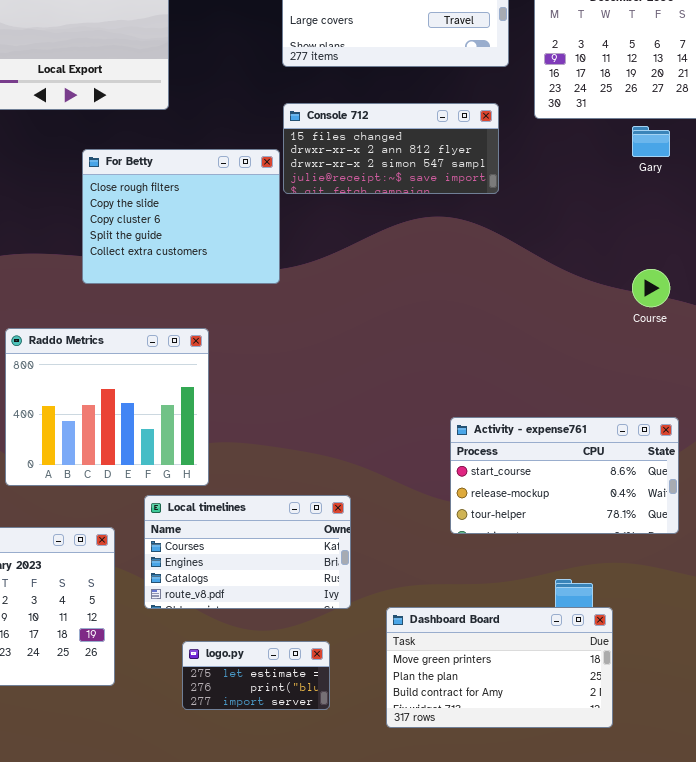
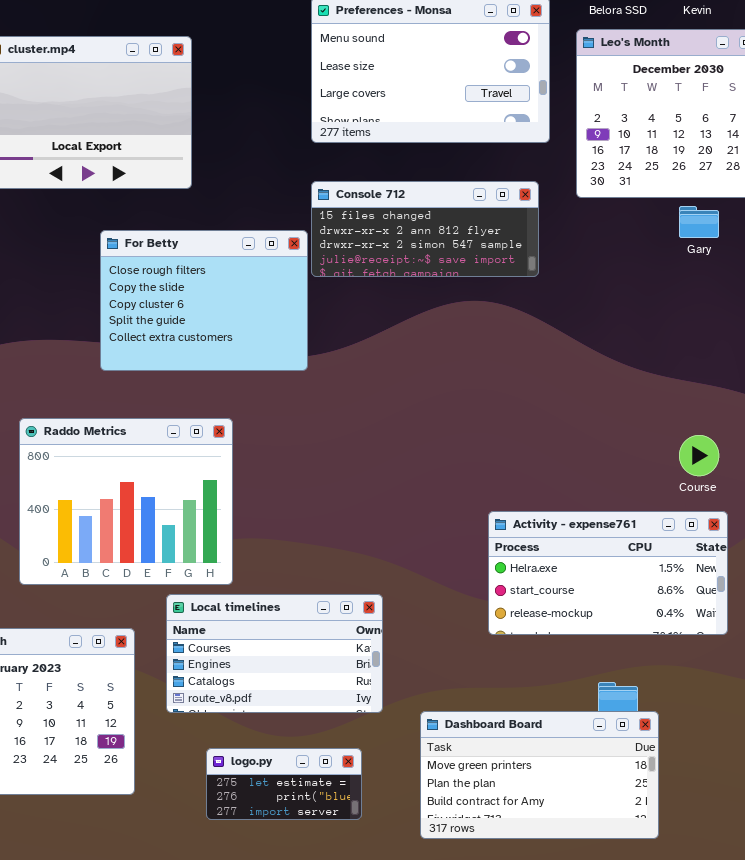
Course: [632,269,670,307] -> [679,435,719,476], moved
Activity - expense761: [450,417,679,534] -> [488,511,728,635], scrolled up 1 row

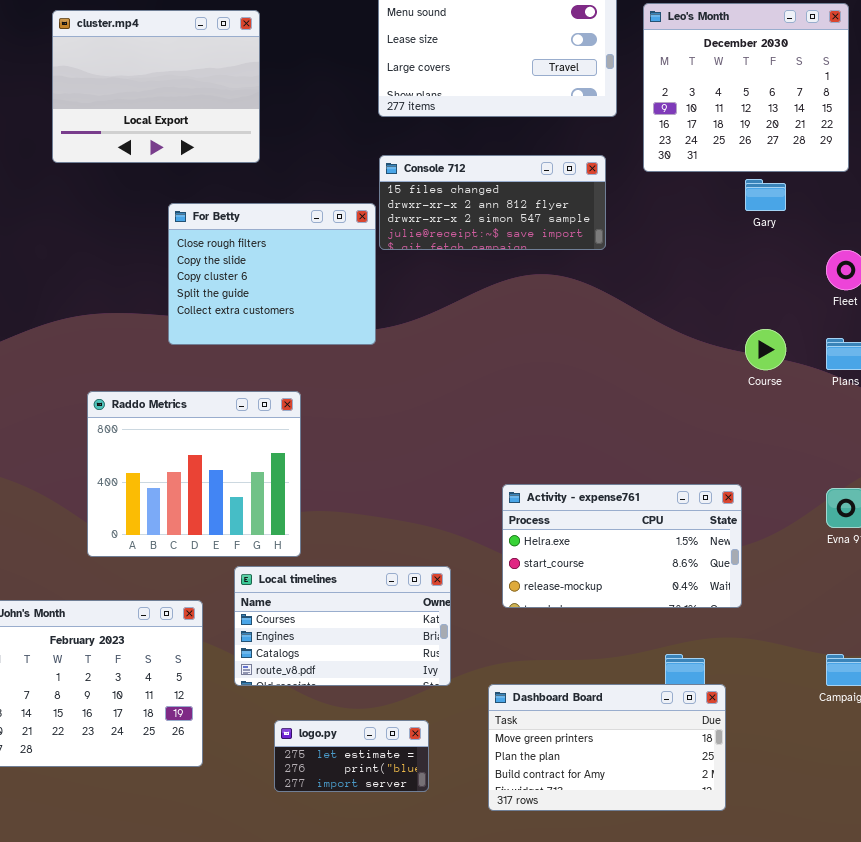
Course: [679,435,719,476] -> [745,329,786,370], moved
Activity - expense761: [488,511,728,635] -> [502,484,742,608], moved

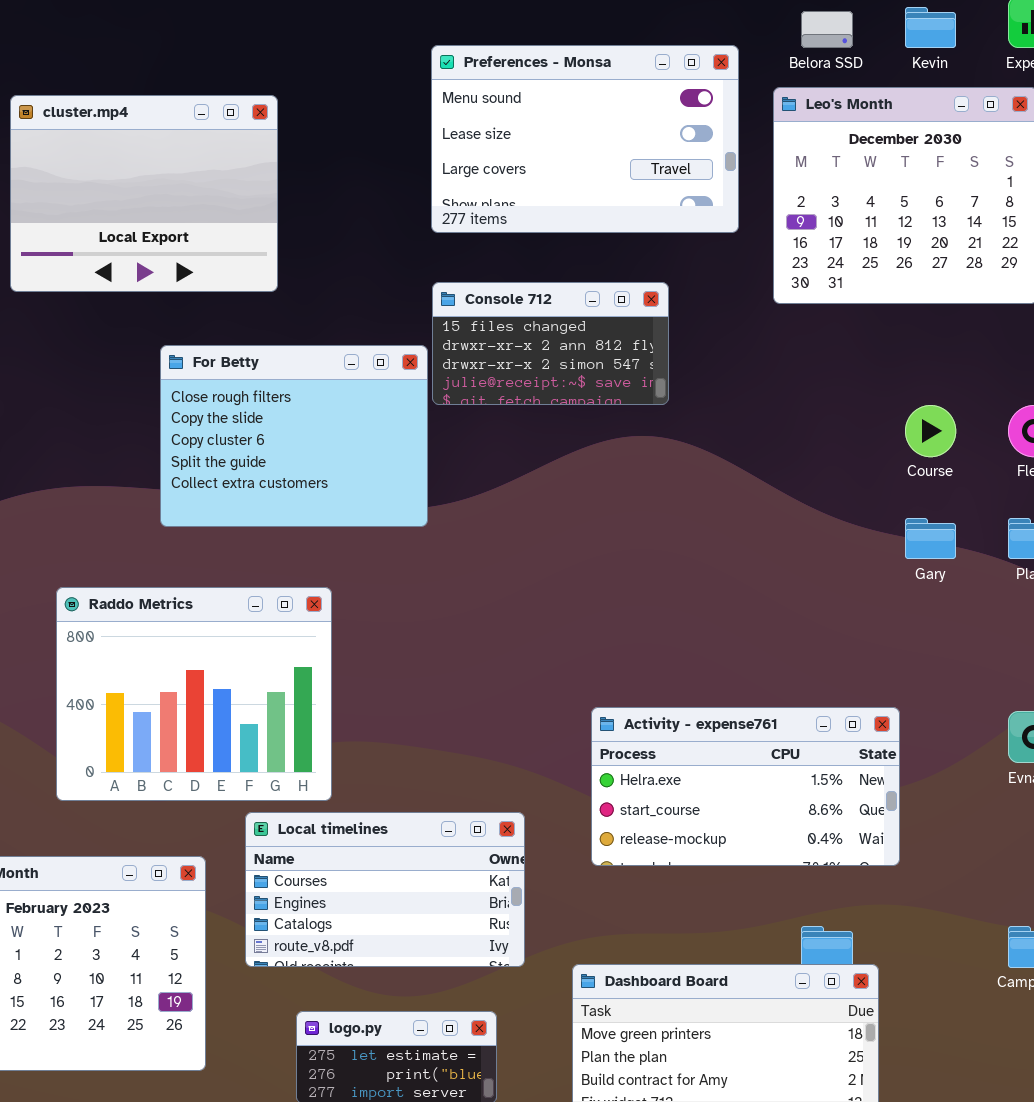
Console 712: [379,155,606,250] -> [432,282,669,405], resized
Gary: [745,179,786,211] -> [905,518,956,559], moved
Course: [745,329,786,370] -> [905,405,956,457], moved

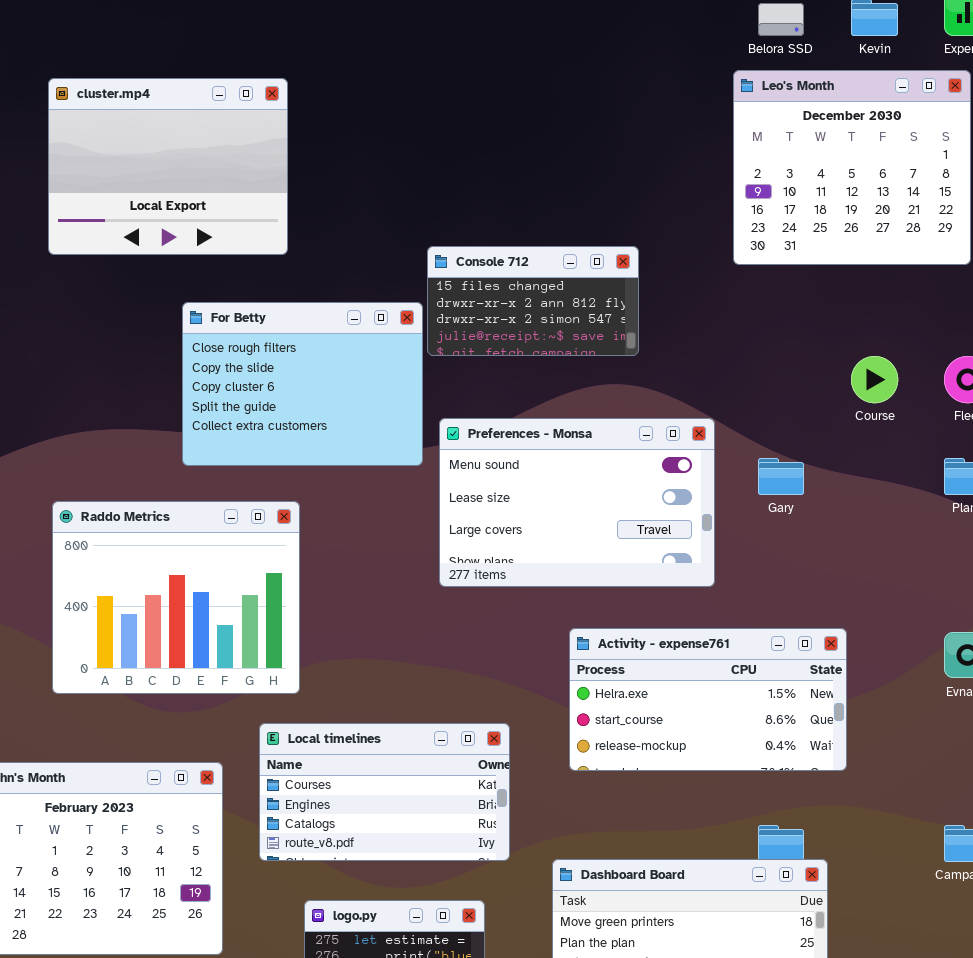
Preferences - Monsa: [431,45,739,233] -> [439,418,715,587], moved
Gary: [905,518,956,559] -> [758,458,804,495], moved
Raddo Metrics: [56,587,332,801] -> [52,501,300,694], moved

